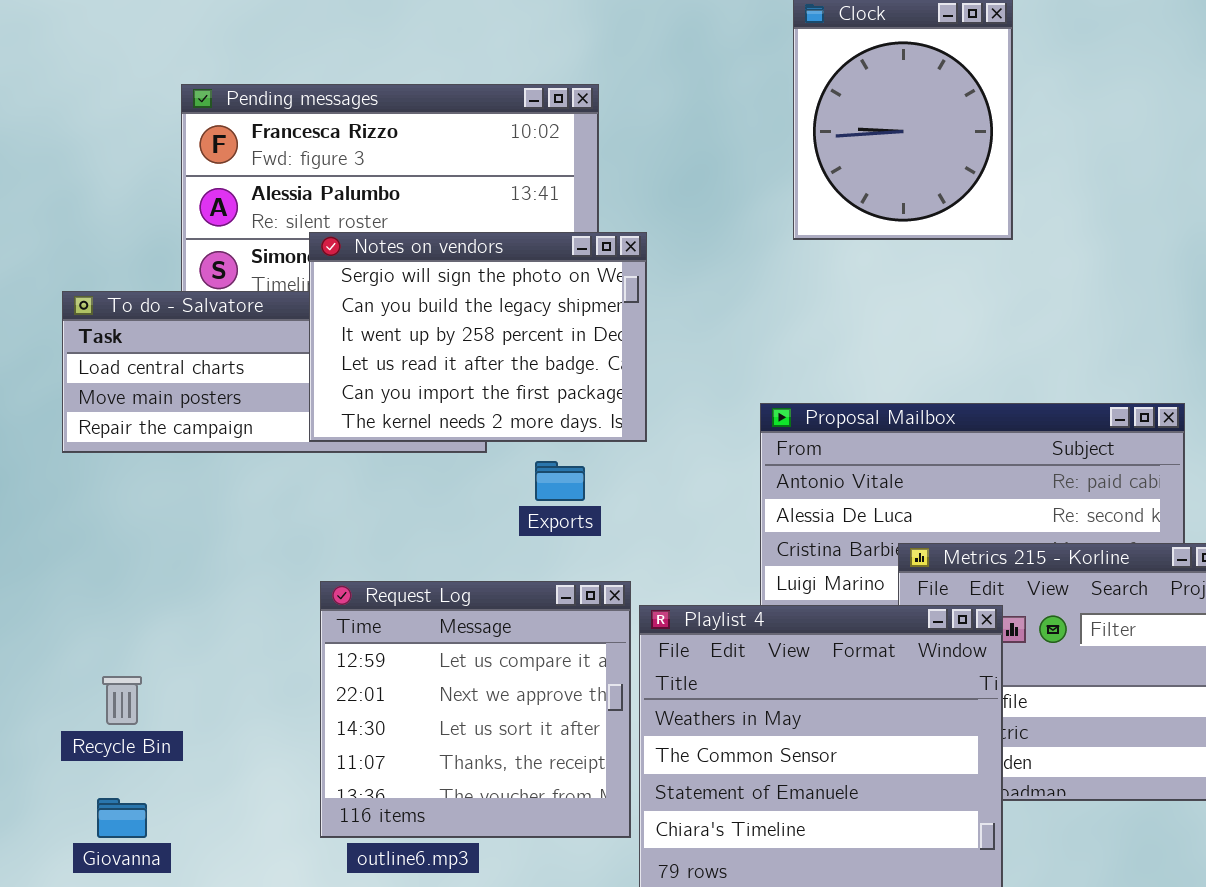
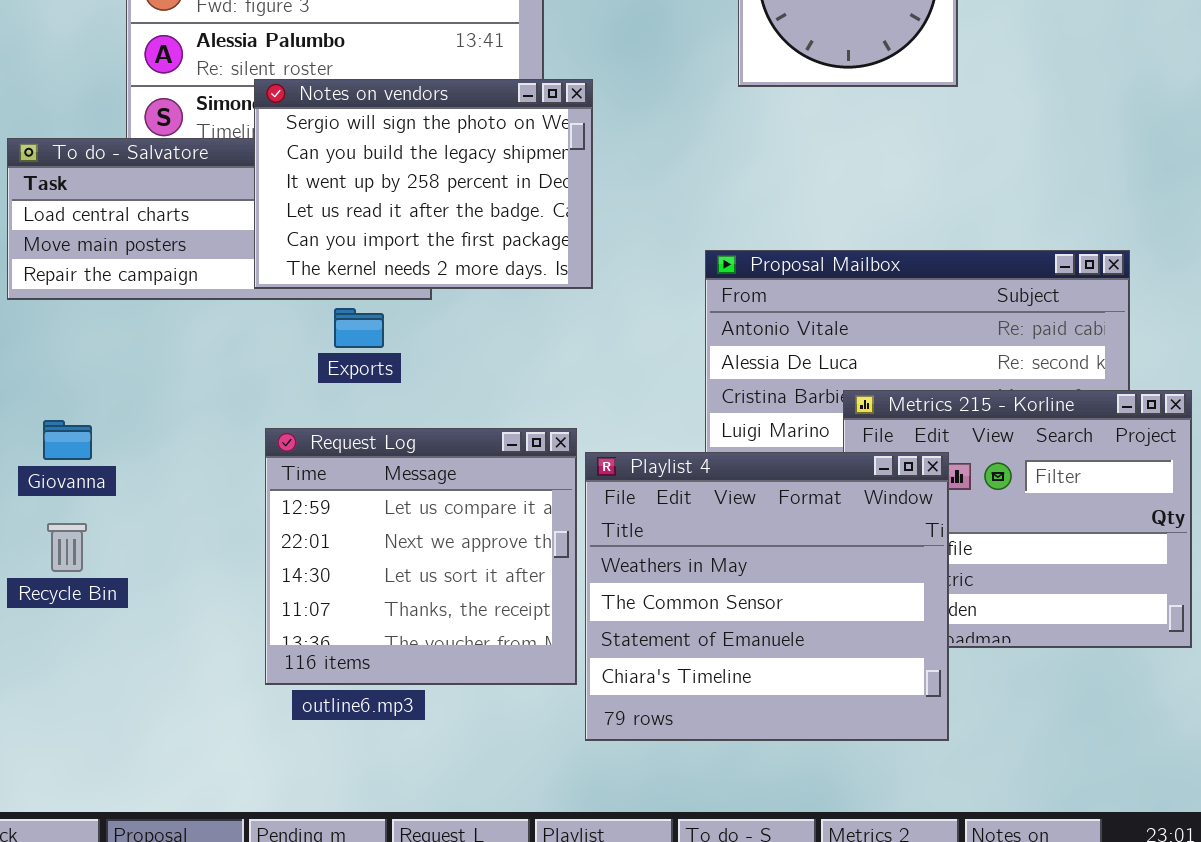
Exports: [535,461,585,501] -> [334,308,384,348], moved
Giovanna: [97,798,147,838] -> [43,420,92,460], moved

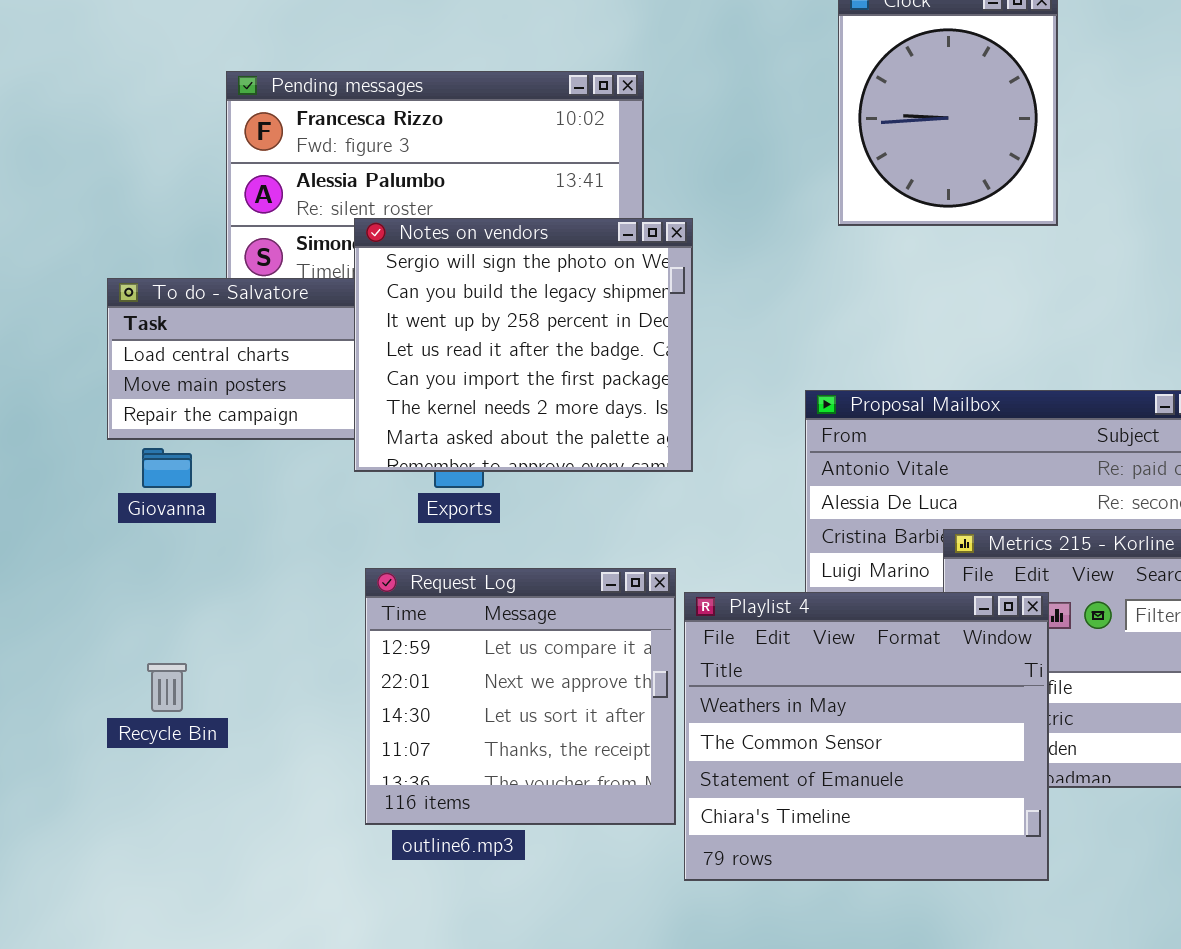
Notes on vendors: [254,79,593,289] -> [354,218,693,472], resized
Giovanna: [43,420,92,460] -> [142,448,192,488], moved

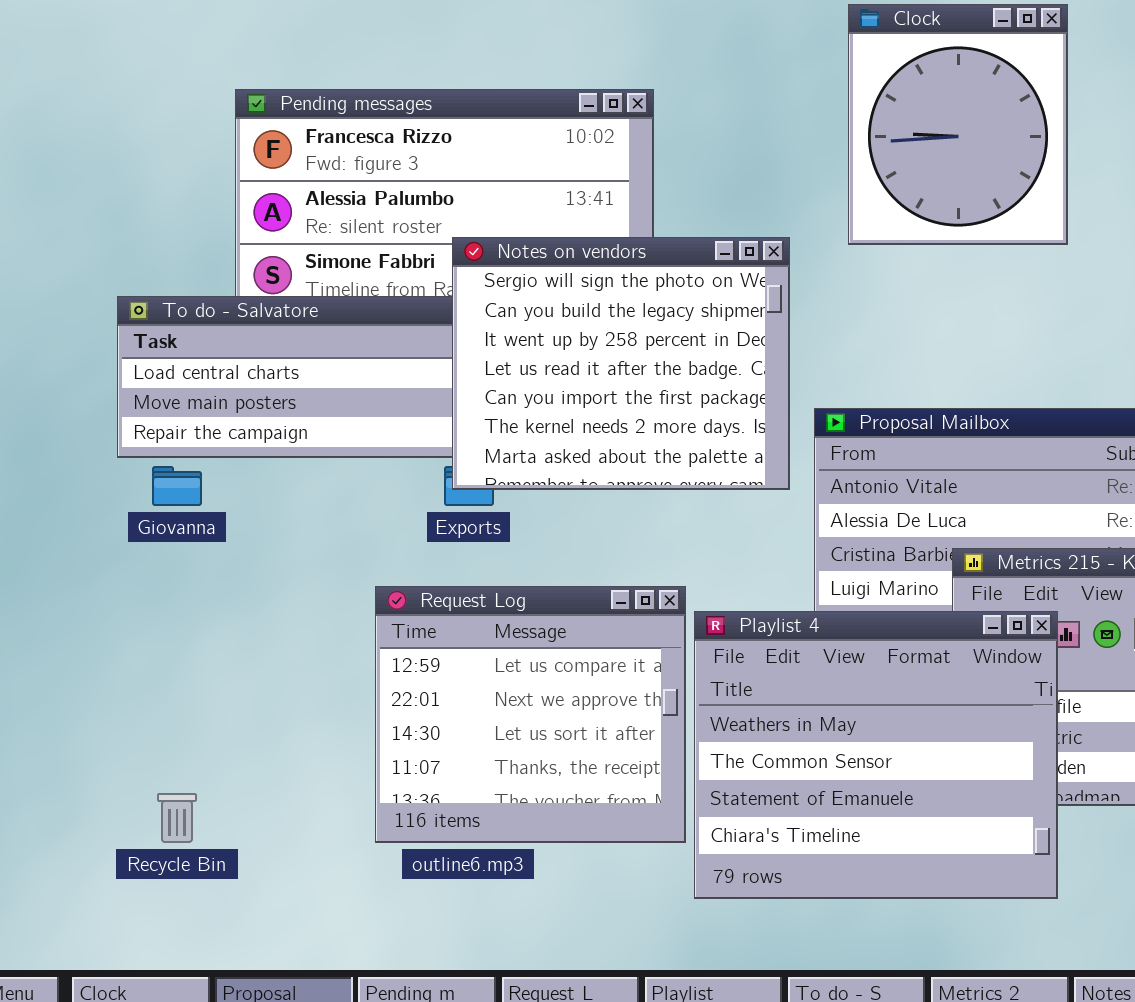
Notes on vendors: [354,218,693,472] -> [452,237,790,490], moved
Recycle Bin: [147,663,187,712] -> [157,793,197,843], moved

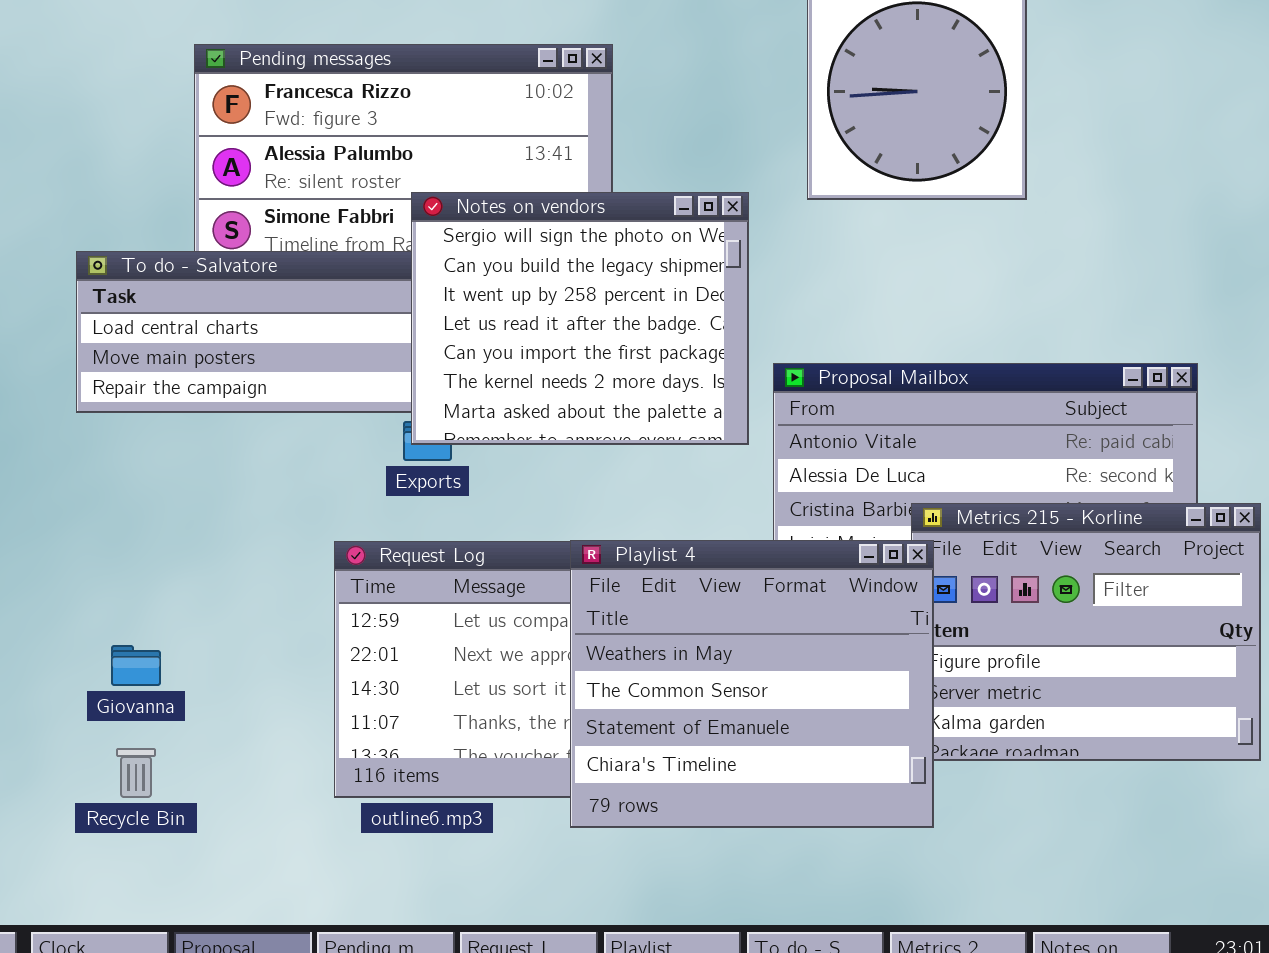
Giovanna: [152,466,202,506] -> [111,645,161,686], moved
Playlist 4: [694,611,1058,899] -> [570,540,934,828], moved

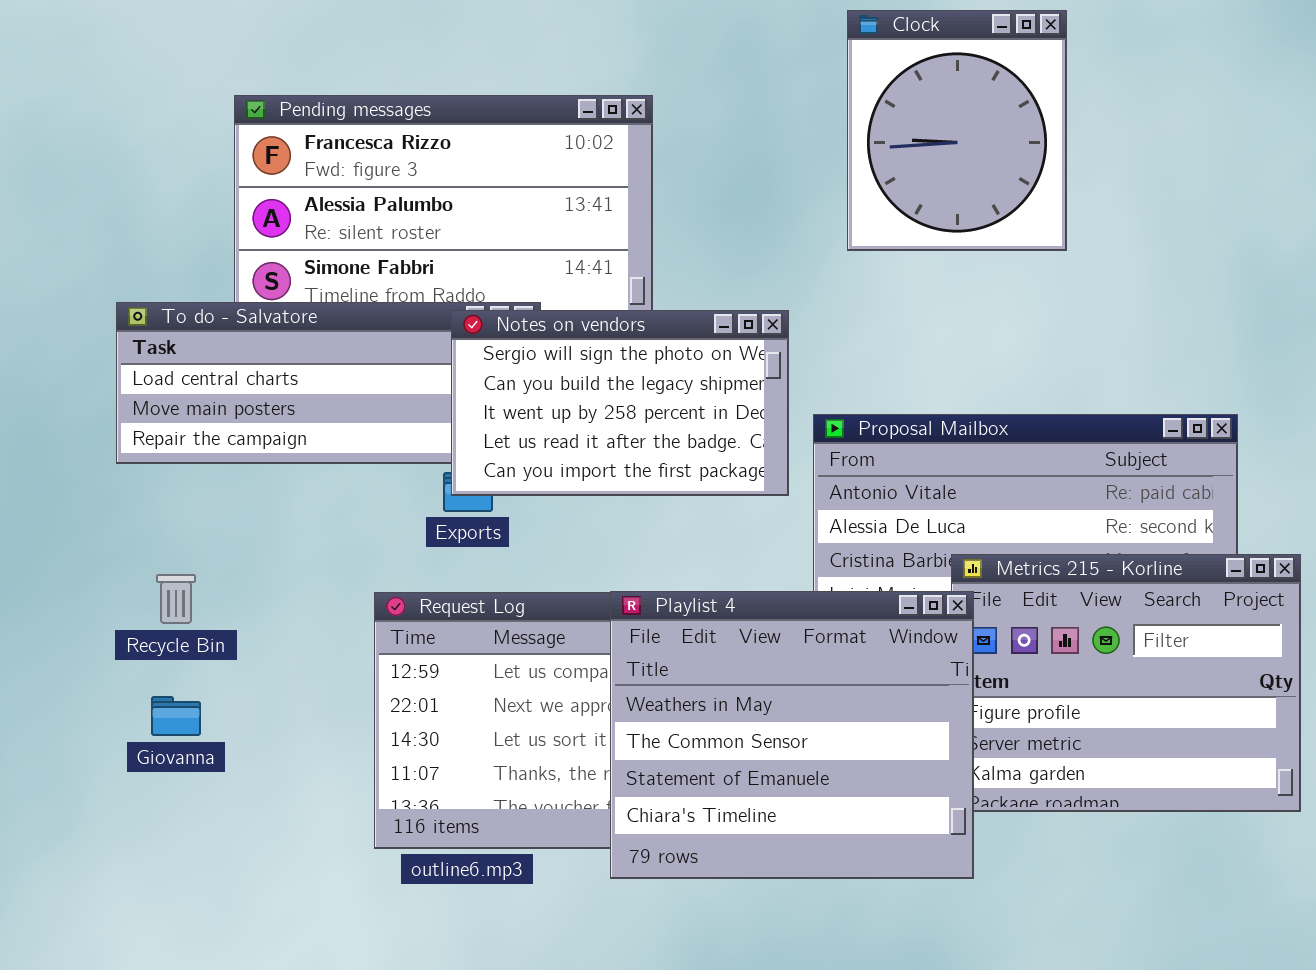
Notes on vendors: [411,192,749,445] -> [451,310,789,496], resized
Recycle Bin: [116,748,156,798] -> [156,574,196,624], moved

